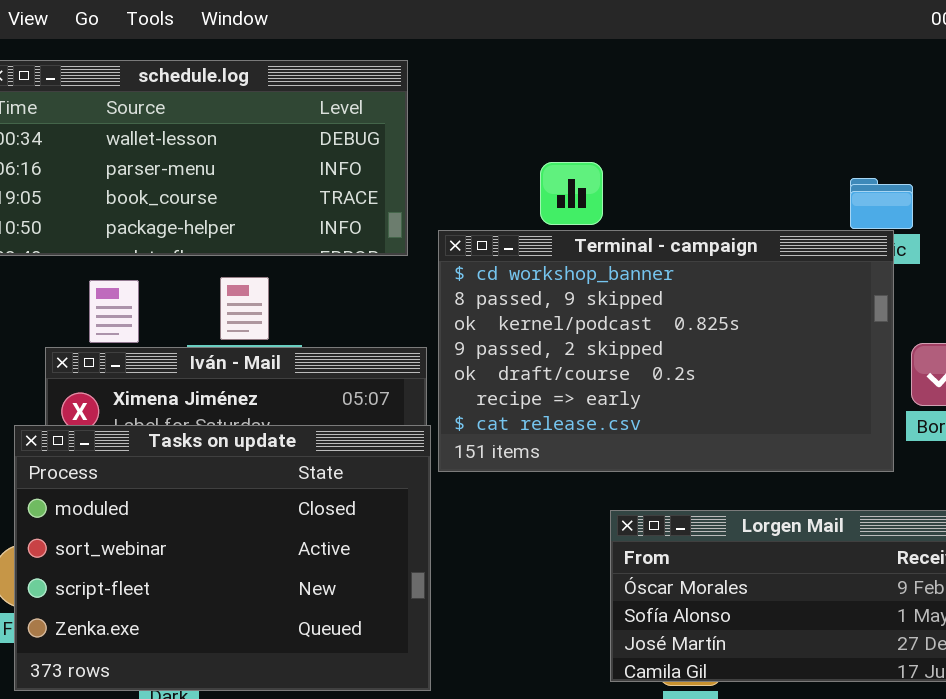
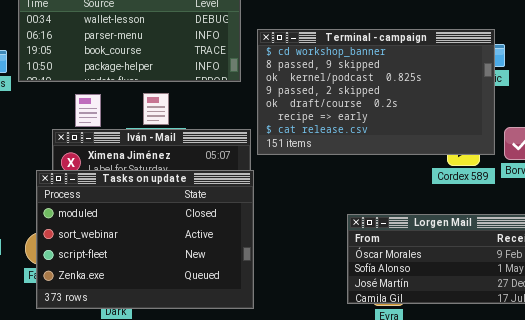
Terminal - campaign: [438,230,894,472] -> [257,29,495,155], moved

